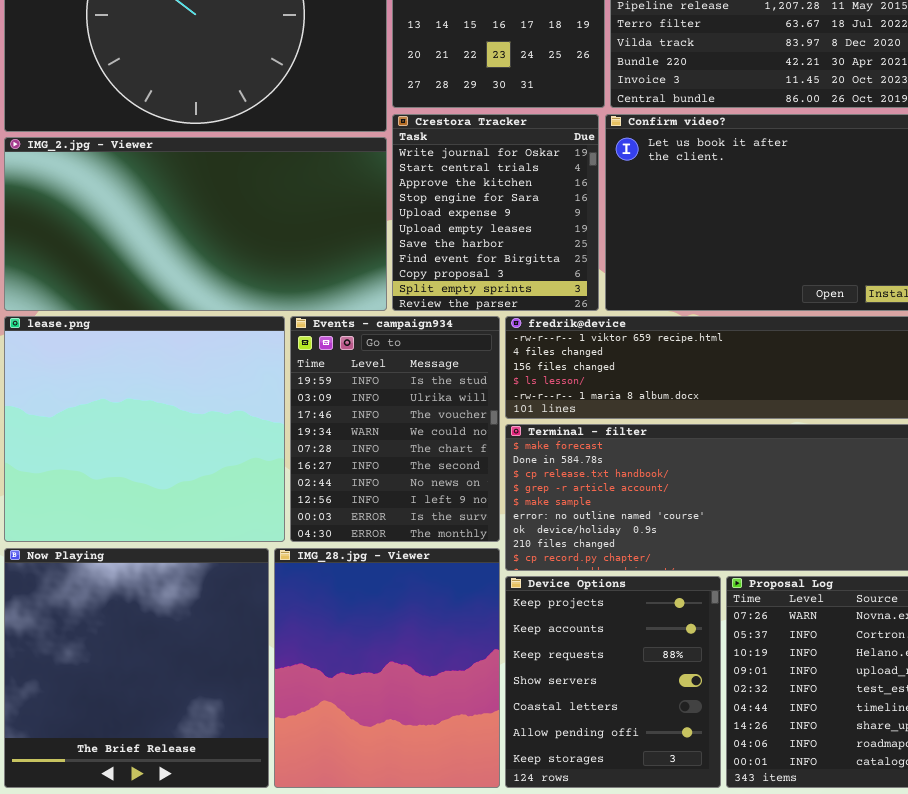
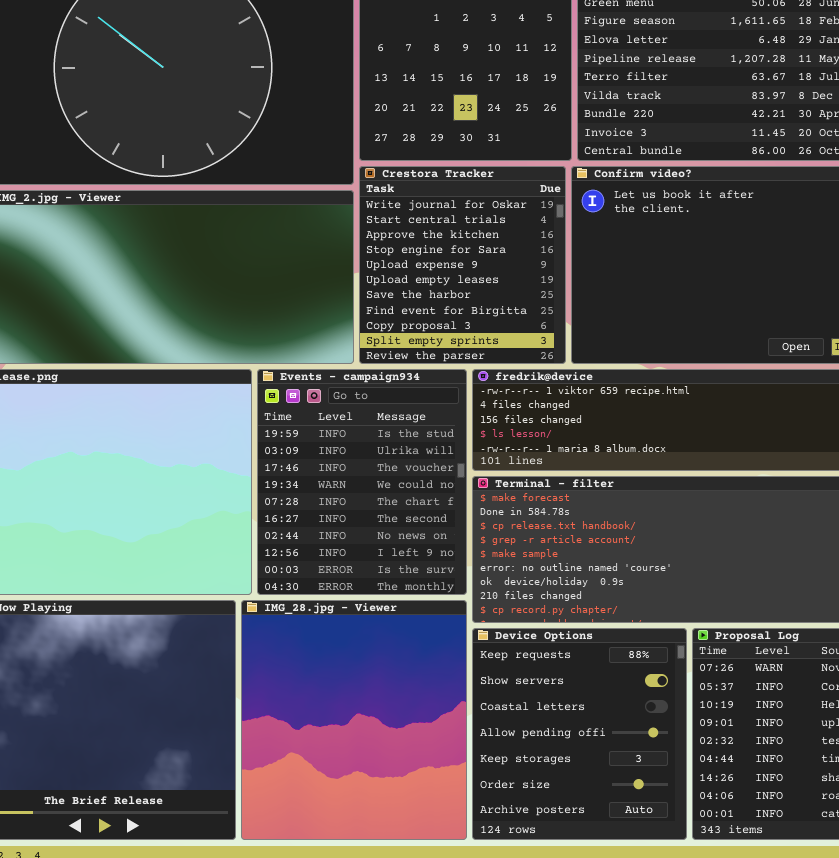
Device Options: [505,576,721,788] -> [472,628,687,840], scrolled down 2 rows

